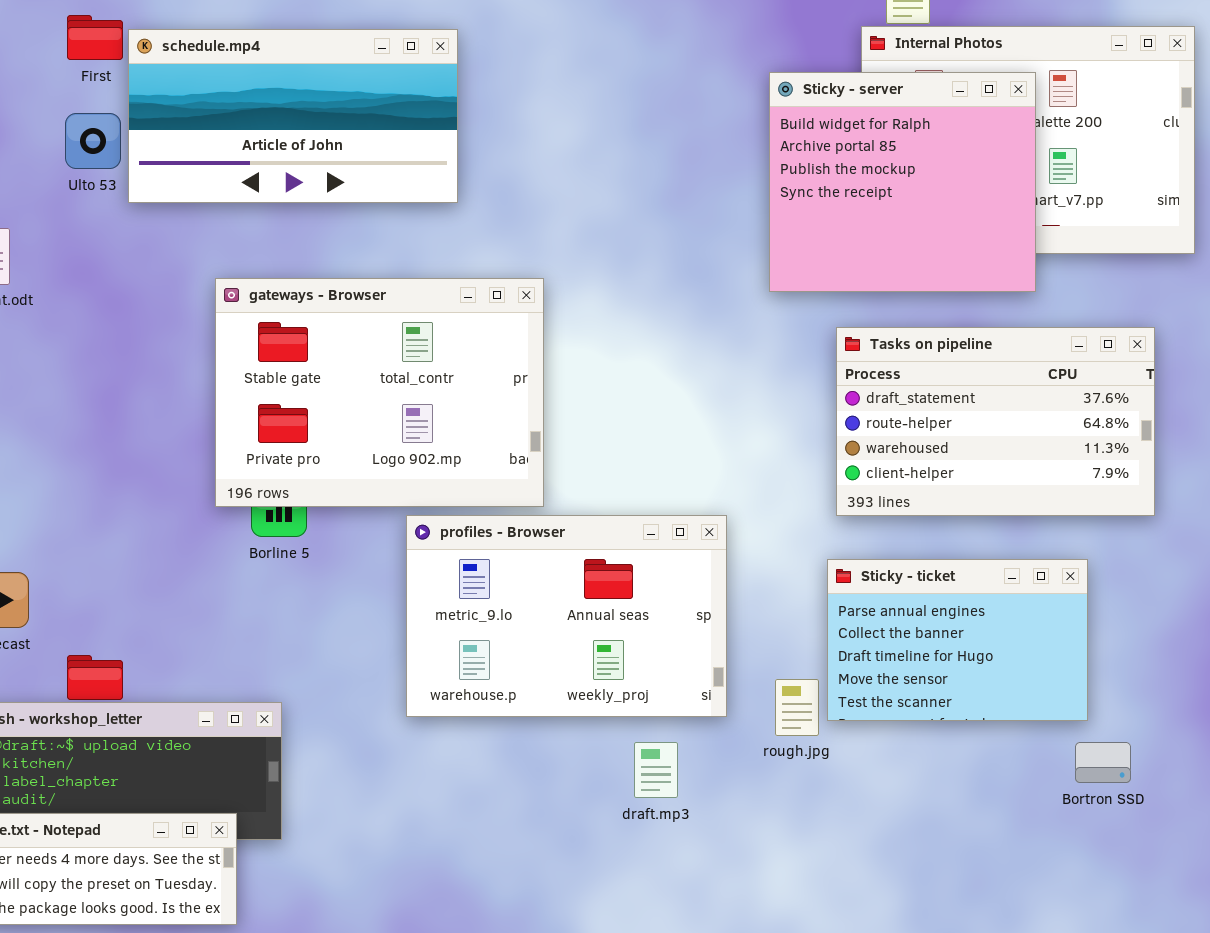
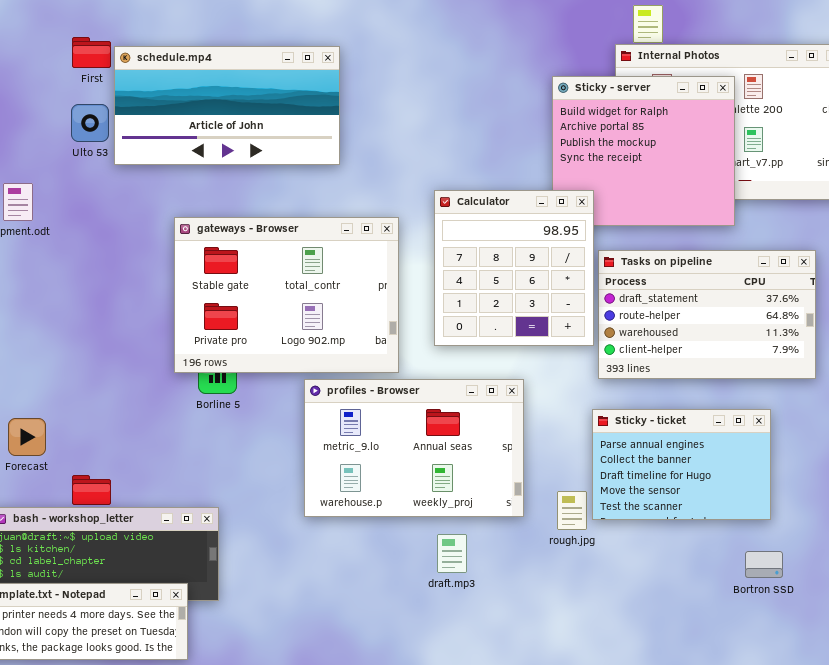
Calculator: none -> [434,190,594,346], opened
draft.mp3: [634,742,678,798] -> [437,534,467,573], moved
Bortron SSD: [1075,742,1131,783] -> [745,551,783,578], moved

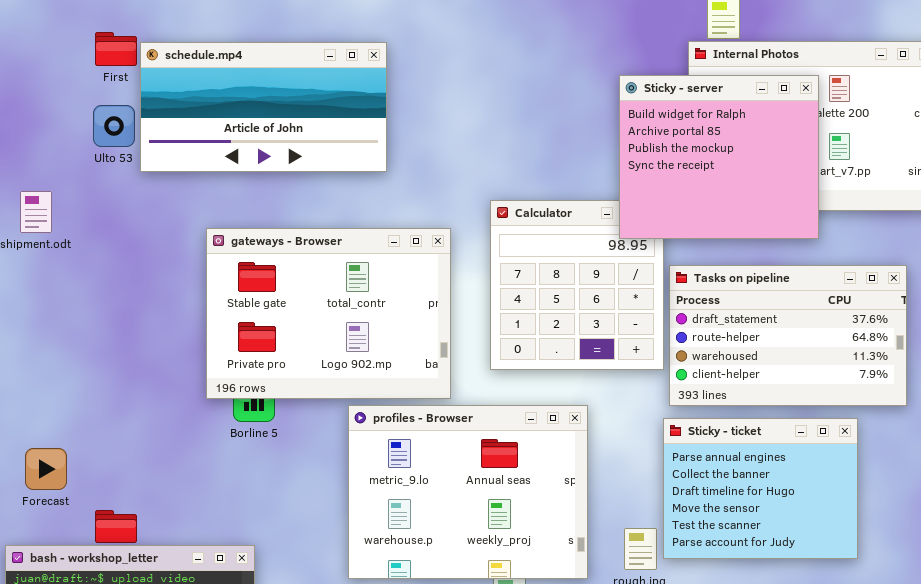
Sticky - server: [552,76,735,226] -> [619,75,819,239], raised
profiles - Browser: [304,379,524,517] -> [348,405,588,579], resized
Sticky - ticket: [592,409,771,520] -> [663,418,858,559], resized

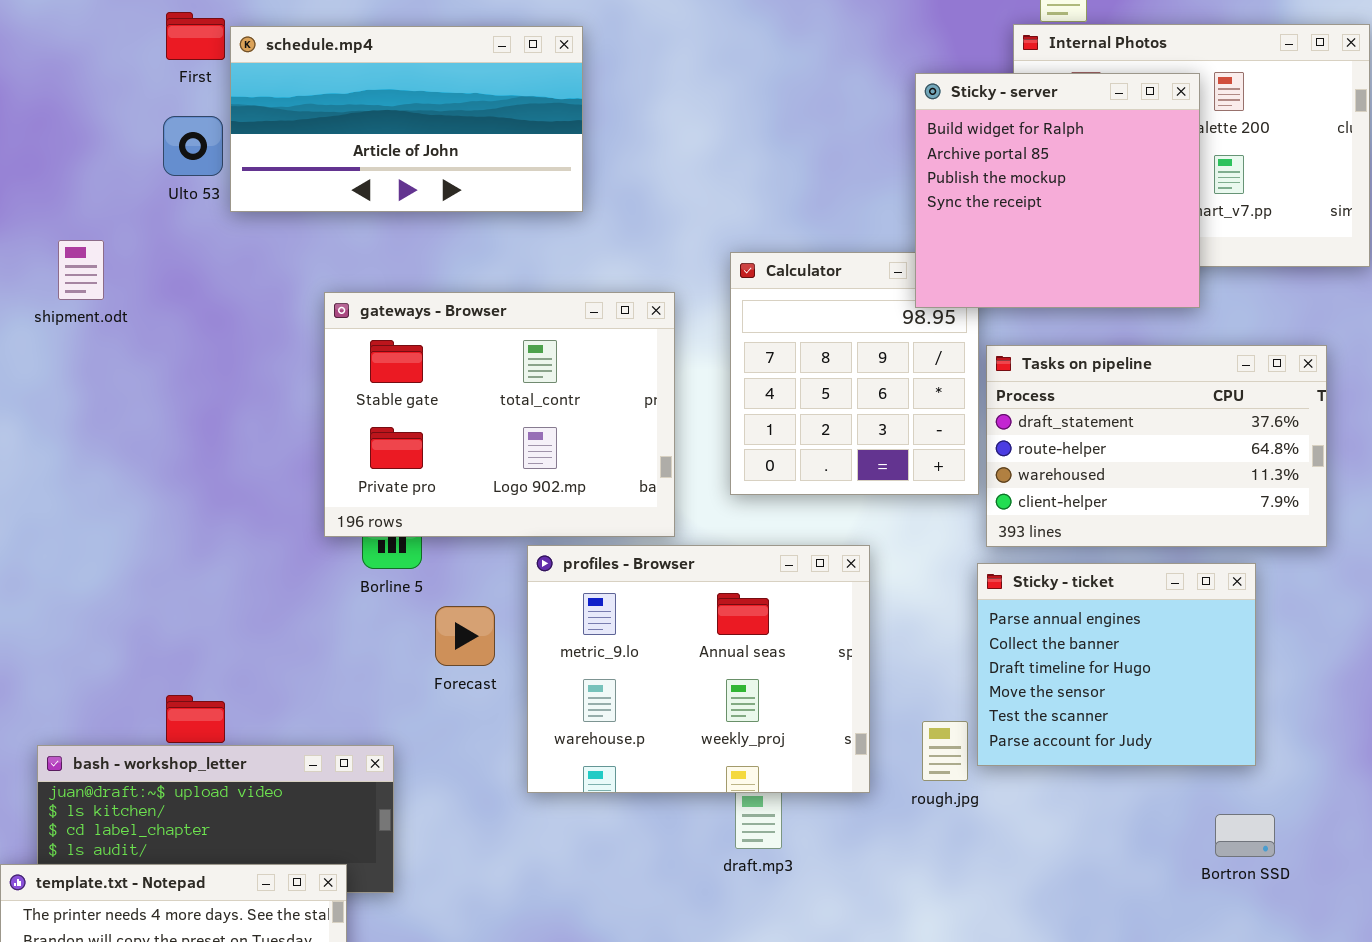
Forecast: [25,448,67,490] -> [435,606,495,666], moved

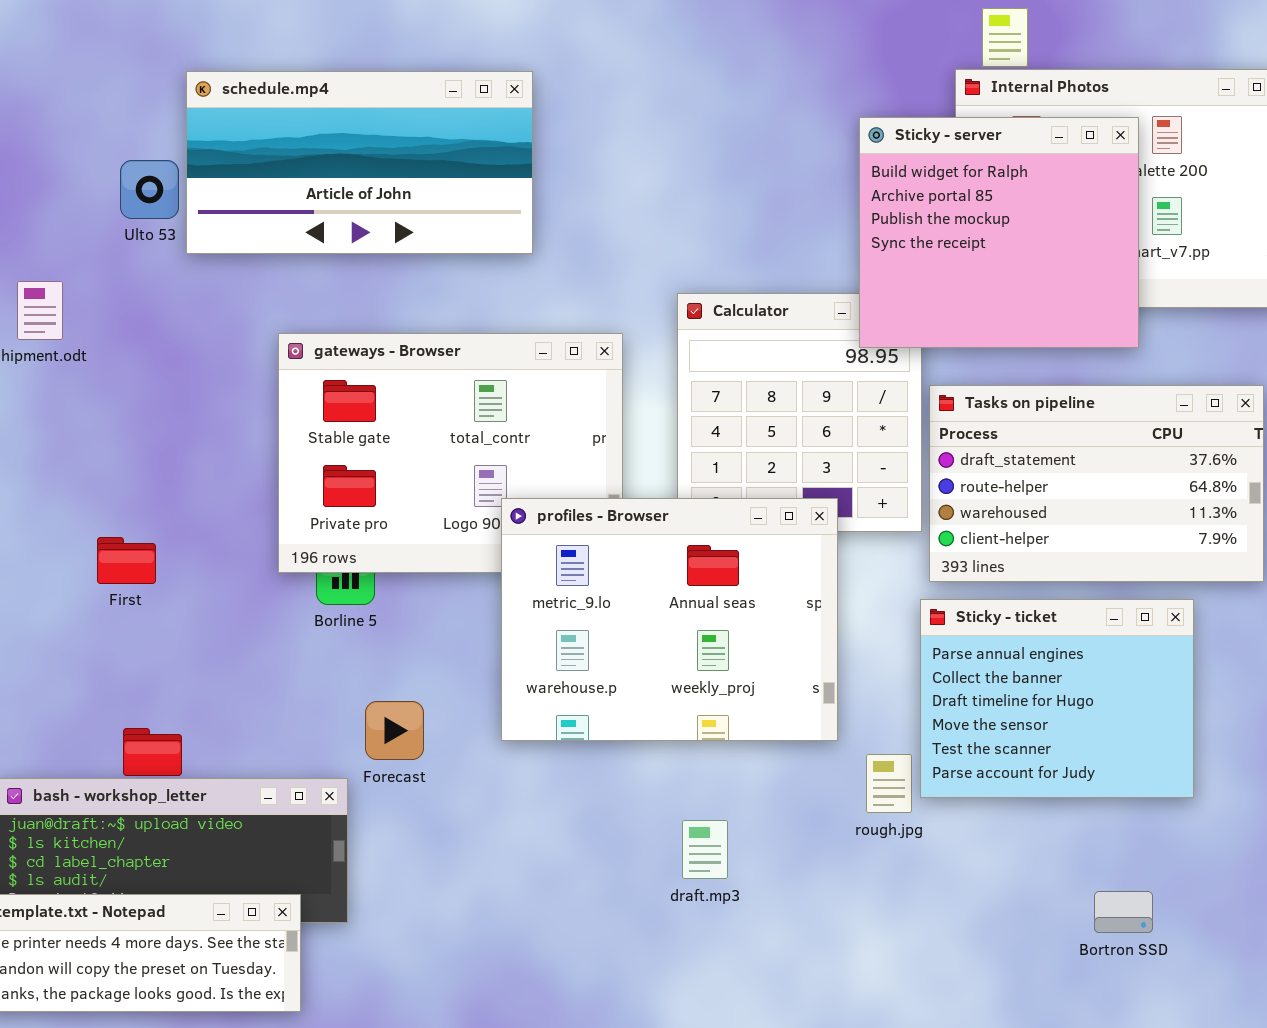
First: [166,12,225,60] -> [97,537,156,584], moved
profiles - Browser: [527,545,870,793] -> [501,498,838,741], moved
Forecast: [435,606,495,666] -> [365,701,424,760], moved
Bortron SSD: [1215,814,1275,857] -> [1094,891,1153,933], moved

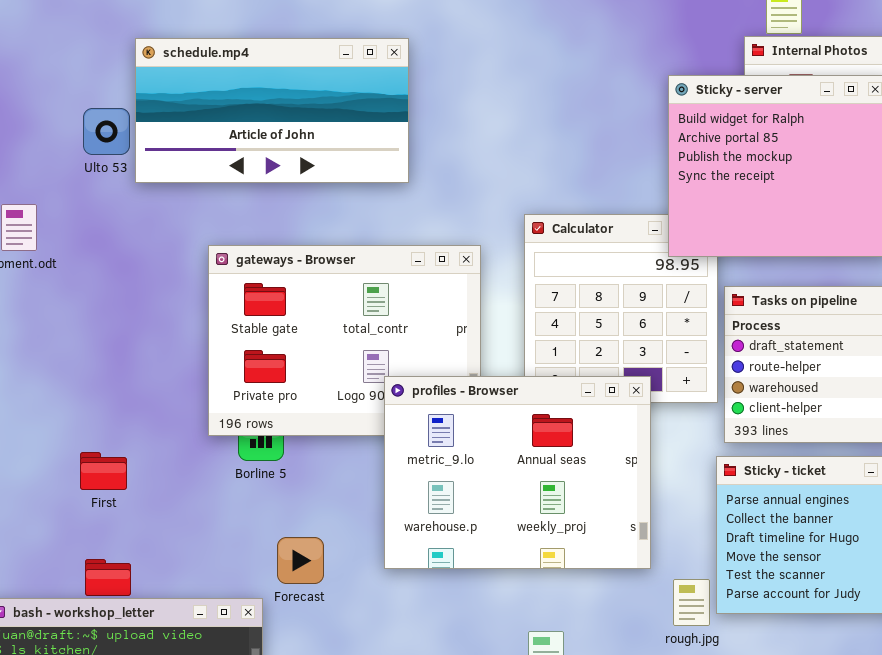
First: [97,537,156,584] -> [80,452,127,490], moved

